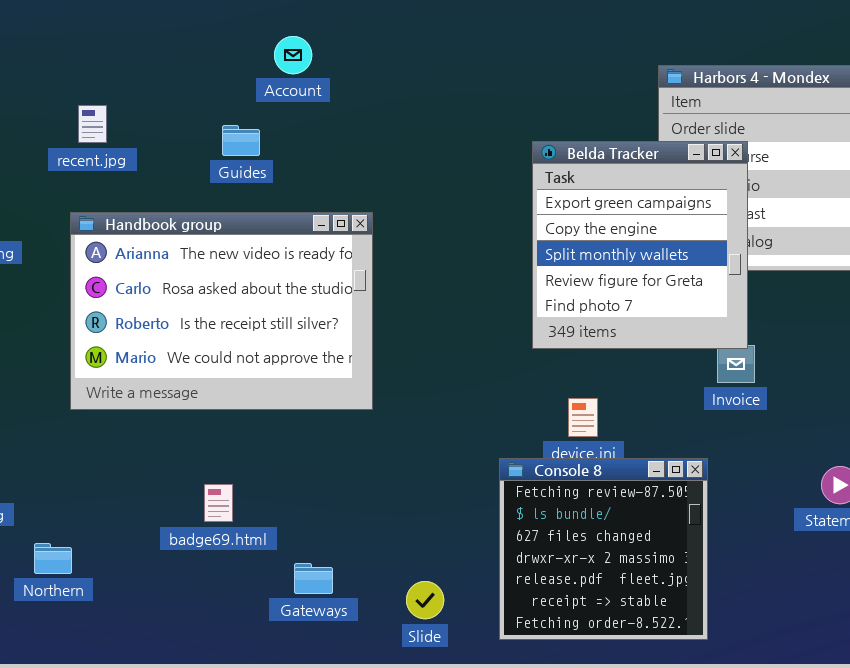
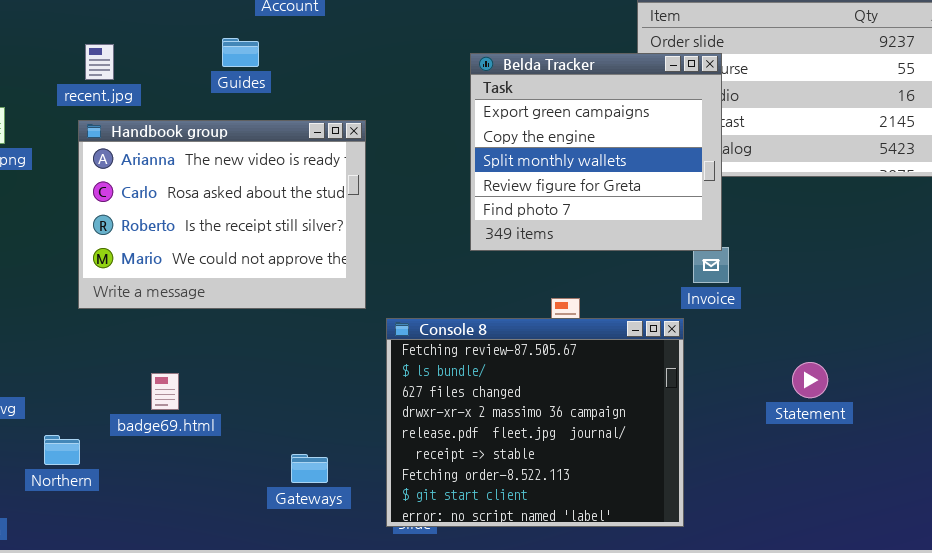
recent.jpg: [78,105,107,143] -> [85,44,114,80], moved
Belda Tracker: [532,141,748,349] -> [470,53,722,251], resized
Console 8: [499,458,708,640] -> [386,318,684,527], resized
badge69.html: [204,484,233,522] -> [151,373,179,410], moved

